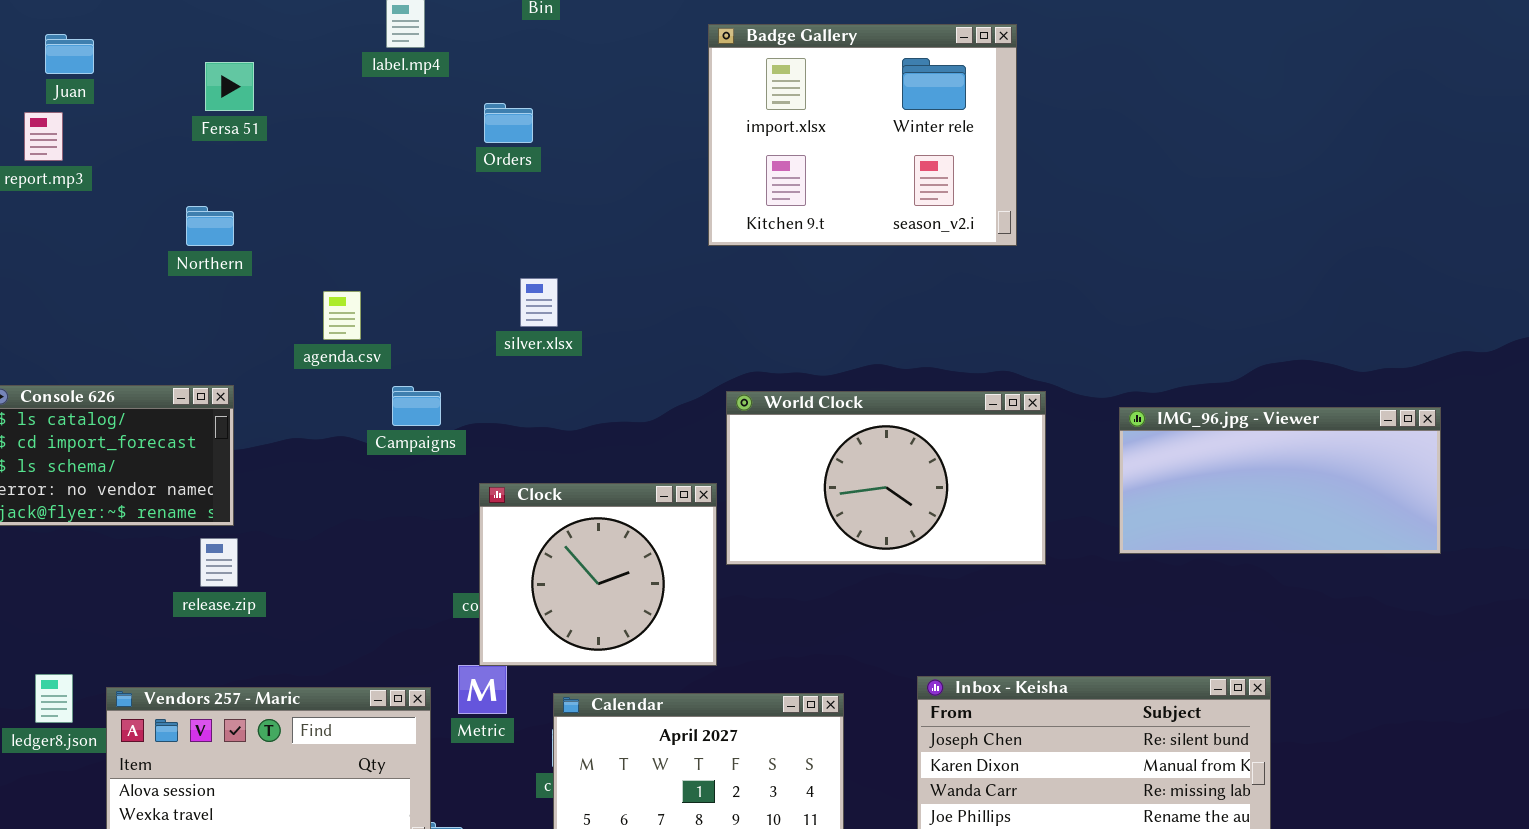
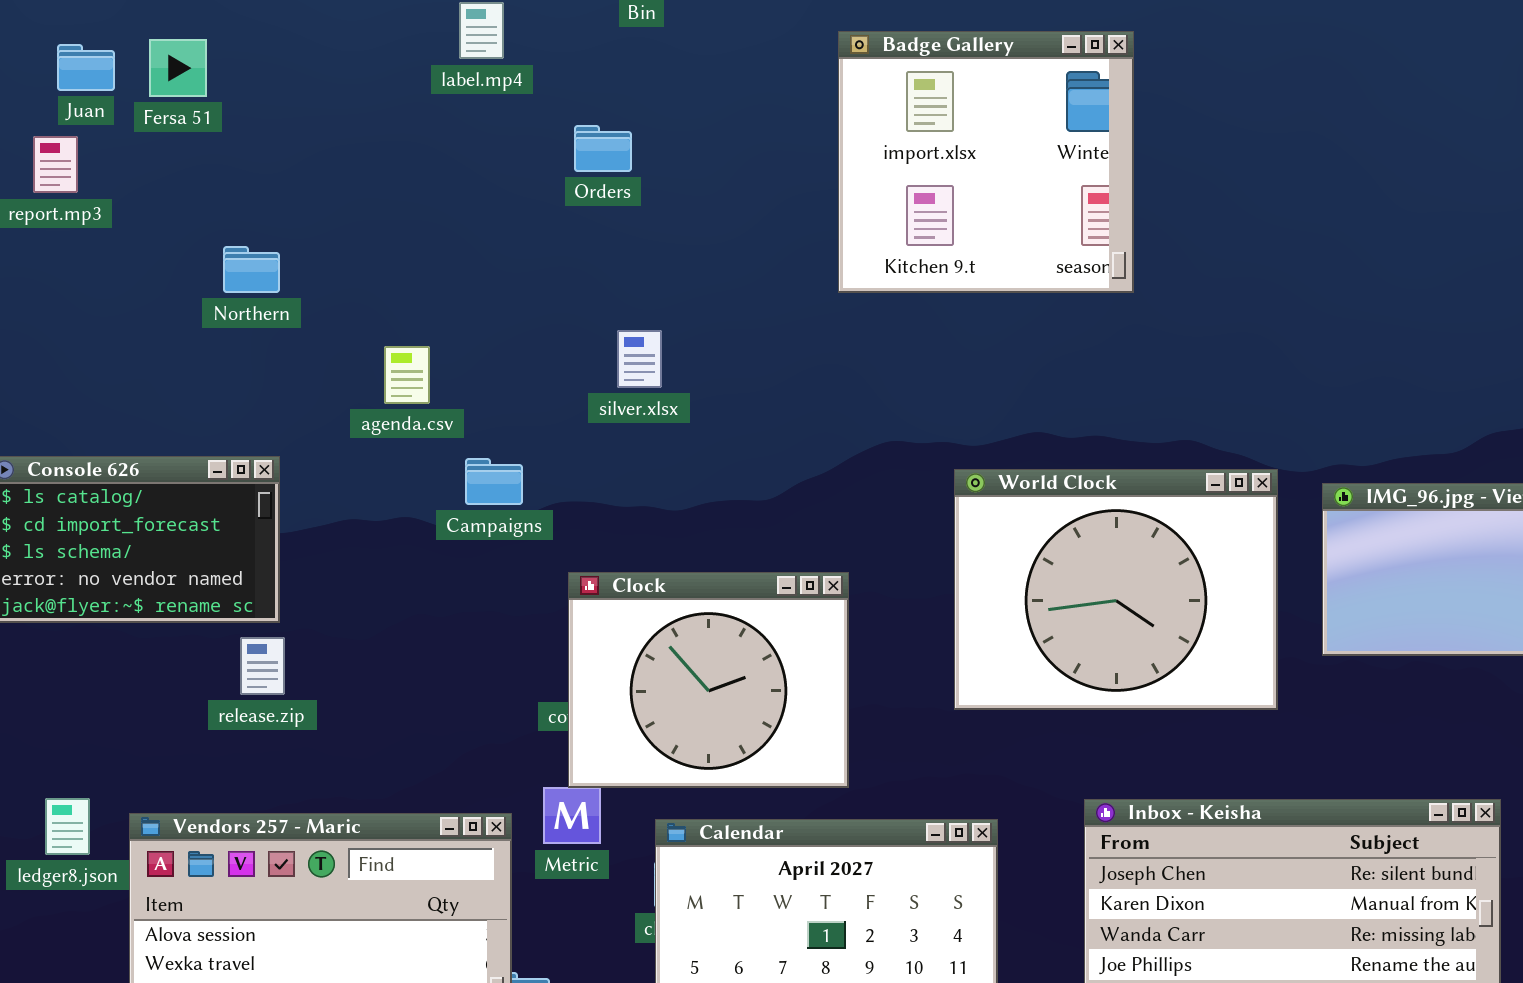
Badge Gallery: [708,24,1017,246] -> [838,31,1134,293], resized
Fersa 51: [205,62,254,111] -> [149,39,207,97], moved
World Clock: [726,391,1046,565] -> [954,469,1278,710], moved, resized

